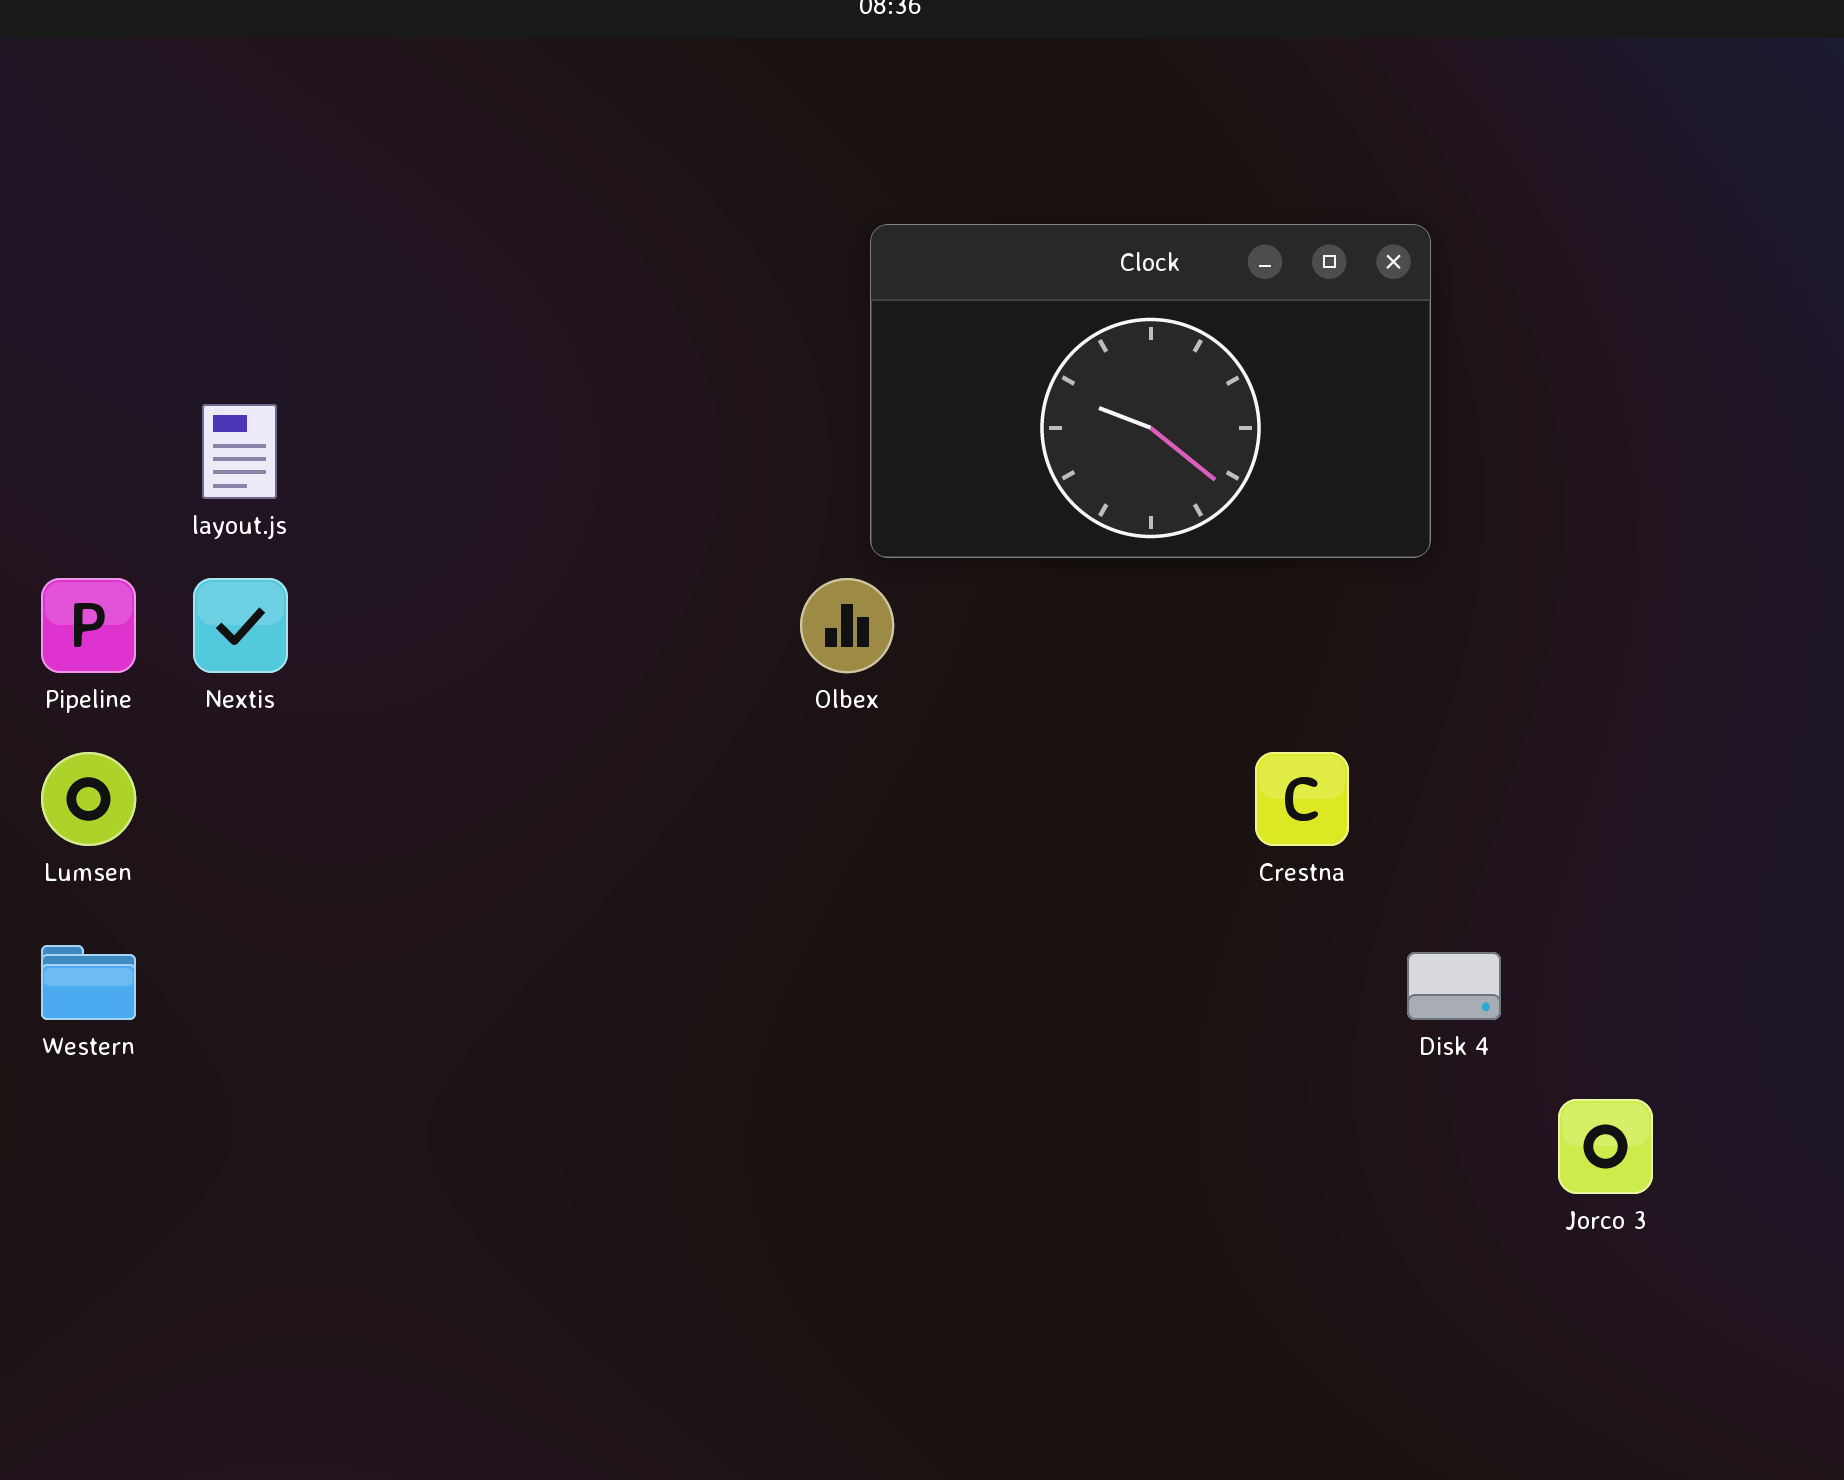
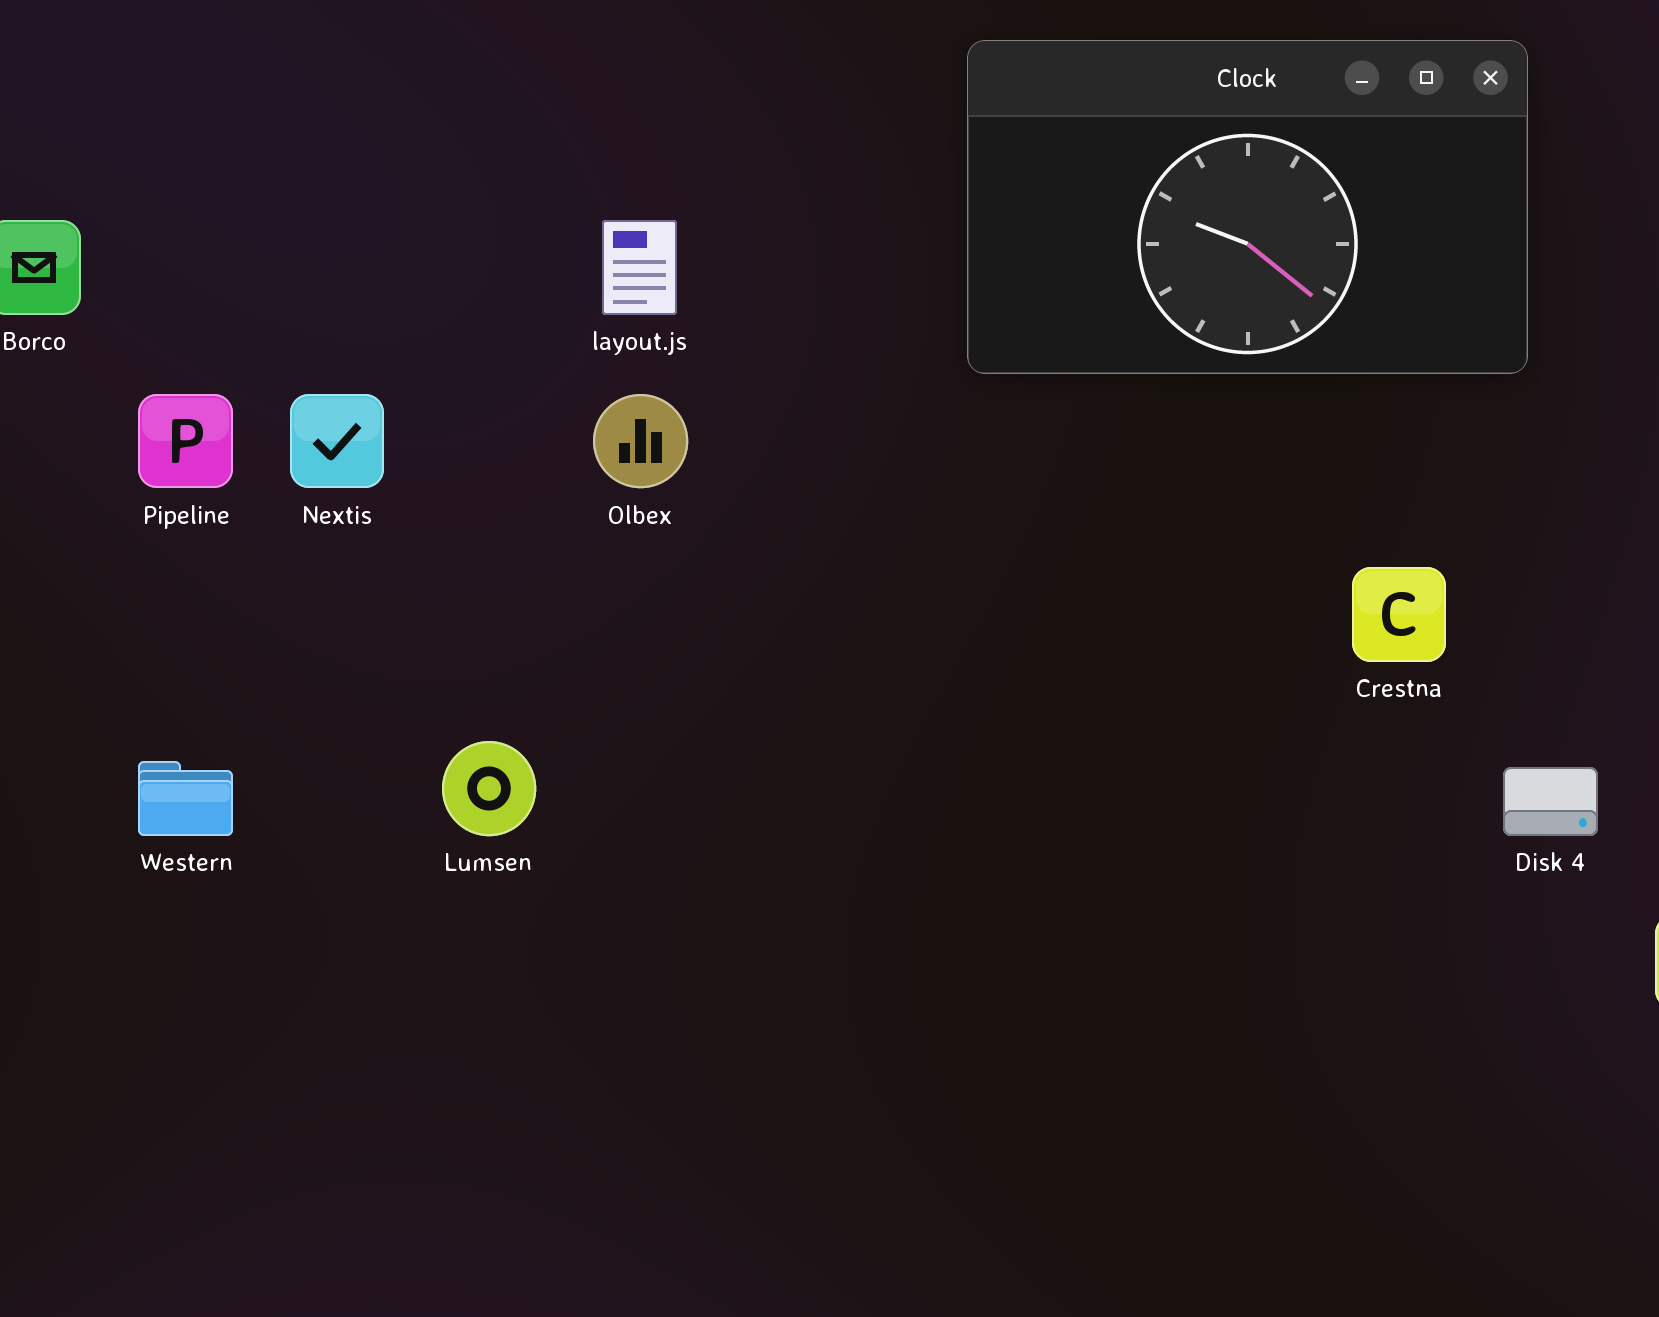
layout.js: [202,404,277,499] -> [602,220,677,315], moved
Olbex: [800,578,894,673] -> [593,394,688,488], moved
Lumsen: [41,752,136,846] -> [442,741,536,836], moved

